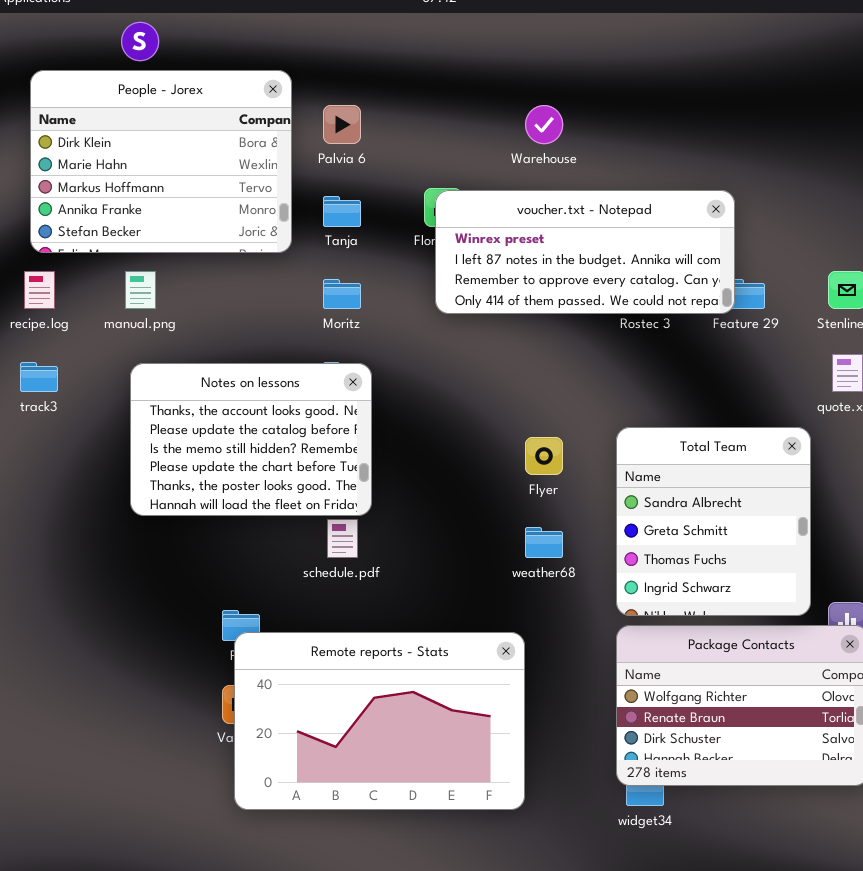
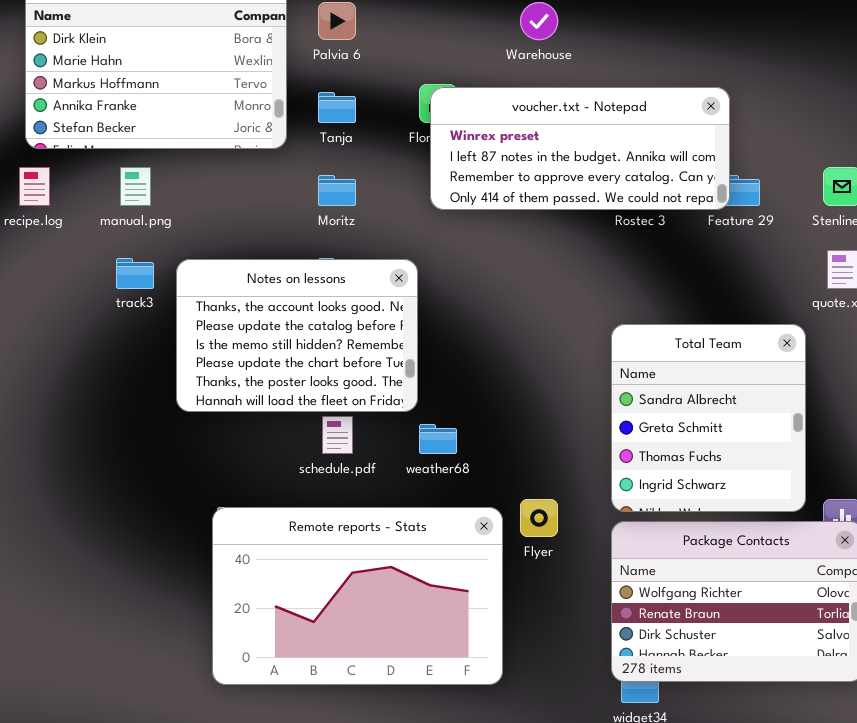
track3: [20,362,58,392] -> [116,258,154,289], moved
Notes on lessons: [130,363,372,516] -> [176,259,418,412], moved
Flyer: [525,437,563,475] -> [520,499,558,537], moved
weather68: [525,527,563,558] -> [419,424,457,454], moved
Remote reports - Stats: [234,632,525,810] -> [212,507,503,685], moved

